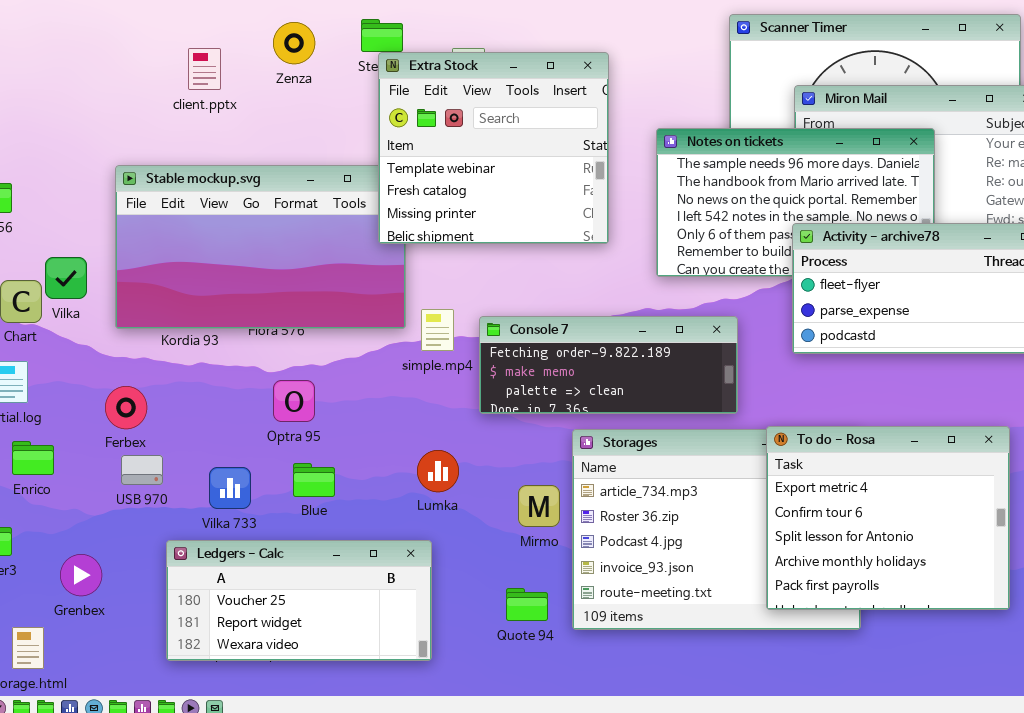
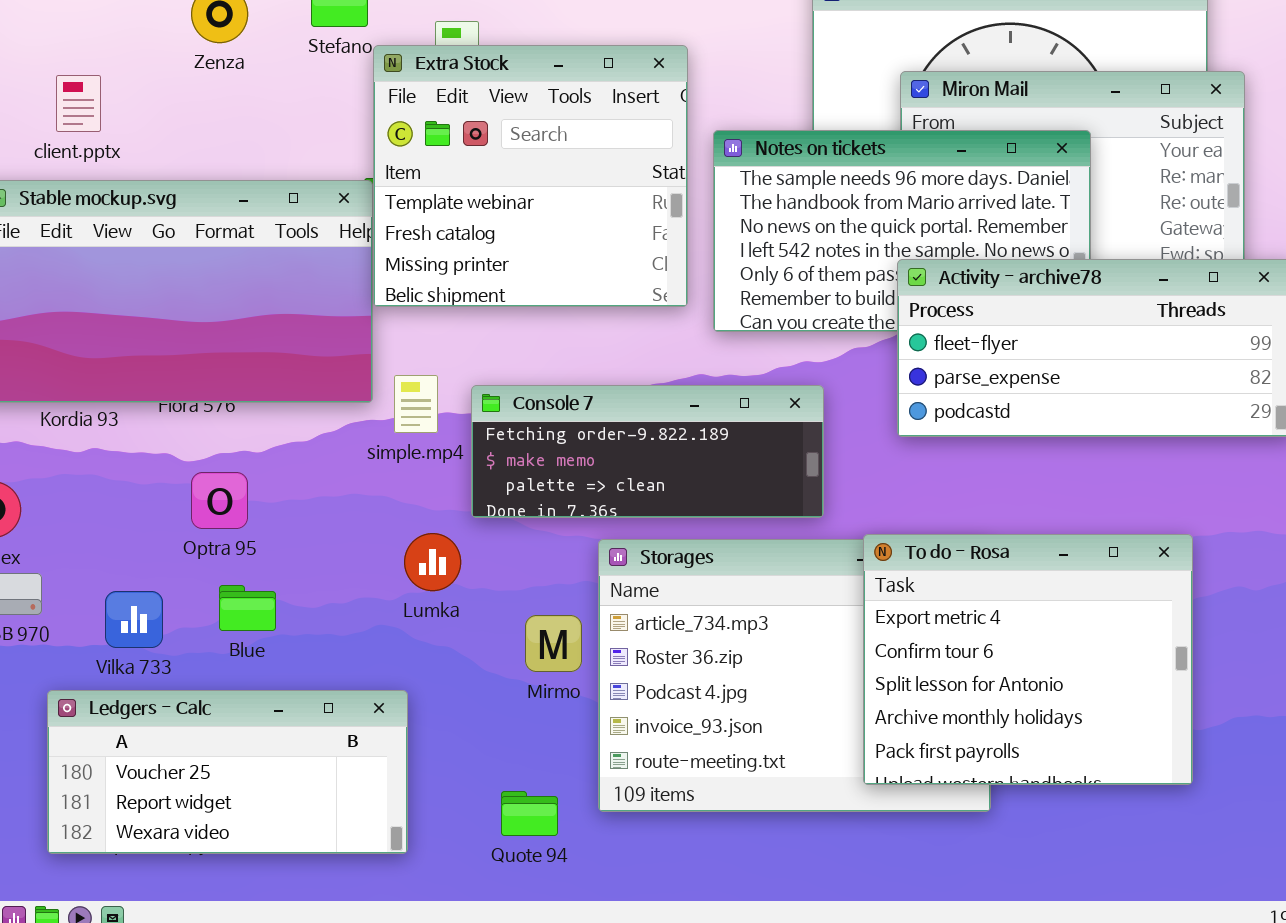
client.pptx: [188,48,221,90] -> [56,75,101,132], moved
Extra Stock: [378,52,609,244] -> [373,45,688,307], moved
Lumka: [417,450,459,492] -> [404,533,461,591], moved
Quote 94: [506,588,548,621] -> [501,791,558,836], moved

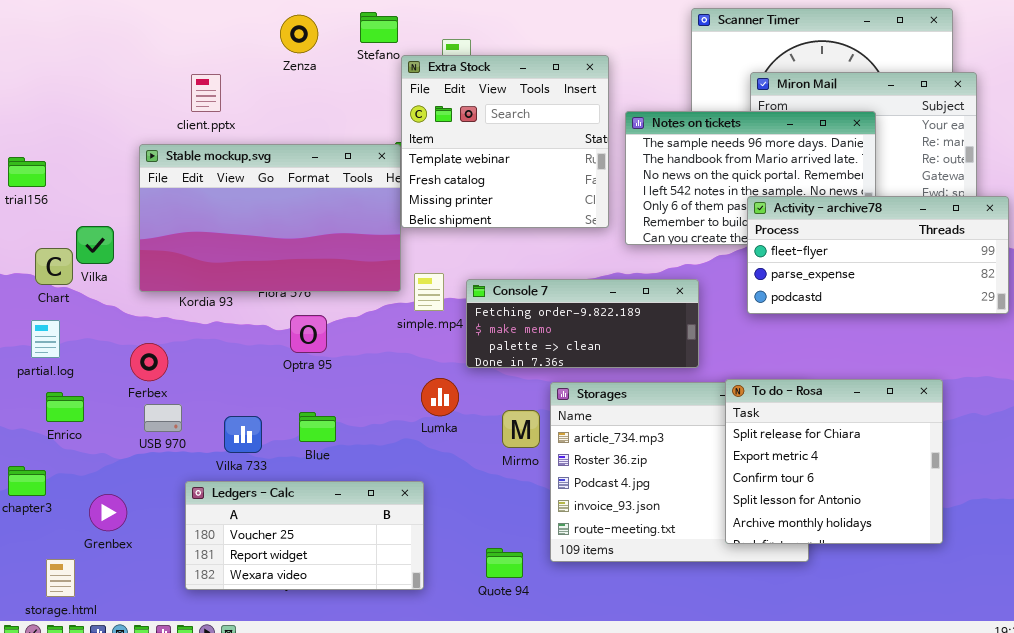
Optra 95: [191,472,248,529] -> [290,315,327,353], moved
To do - Rosa: [863,534,1193,785] -> [725,379,943,544], scrolled up 1 row
Mirmo: [525,615,582,672] -> [502,410,540,448], moved

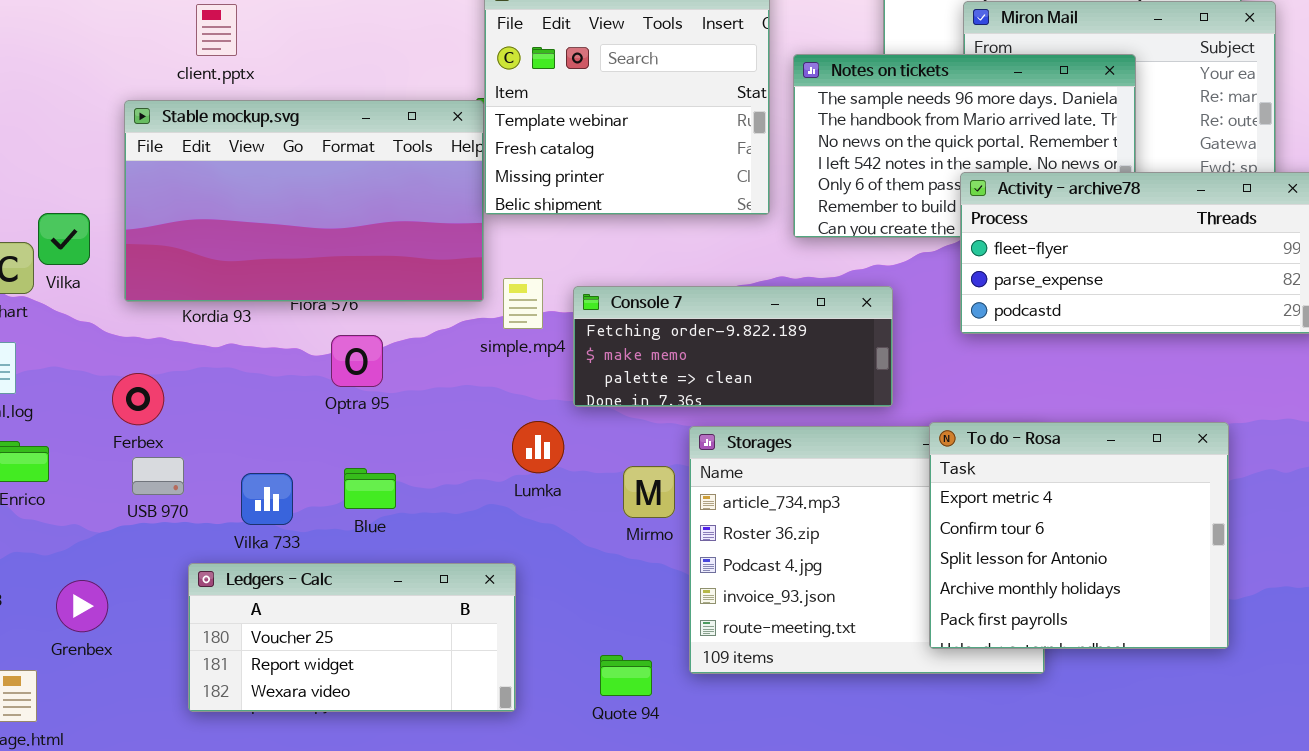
To do - Rosa: [725,379,943,544] -> [929,422,1229,649], scrolled down 1 row

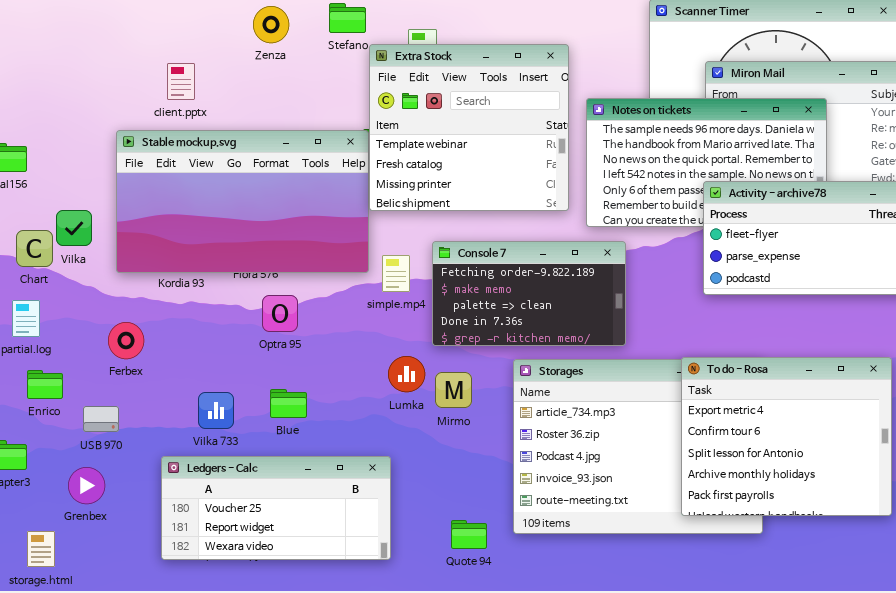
Console 7: [573,286,893,407] -> [432,241,626,346], resized
USB 970: [132,457,184,495] -> [83,406,119,432], moved
Mirmo: [623,466,675,518] -> [435,372,472,408], moved

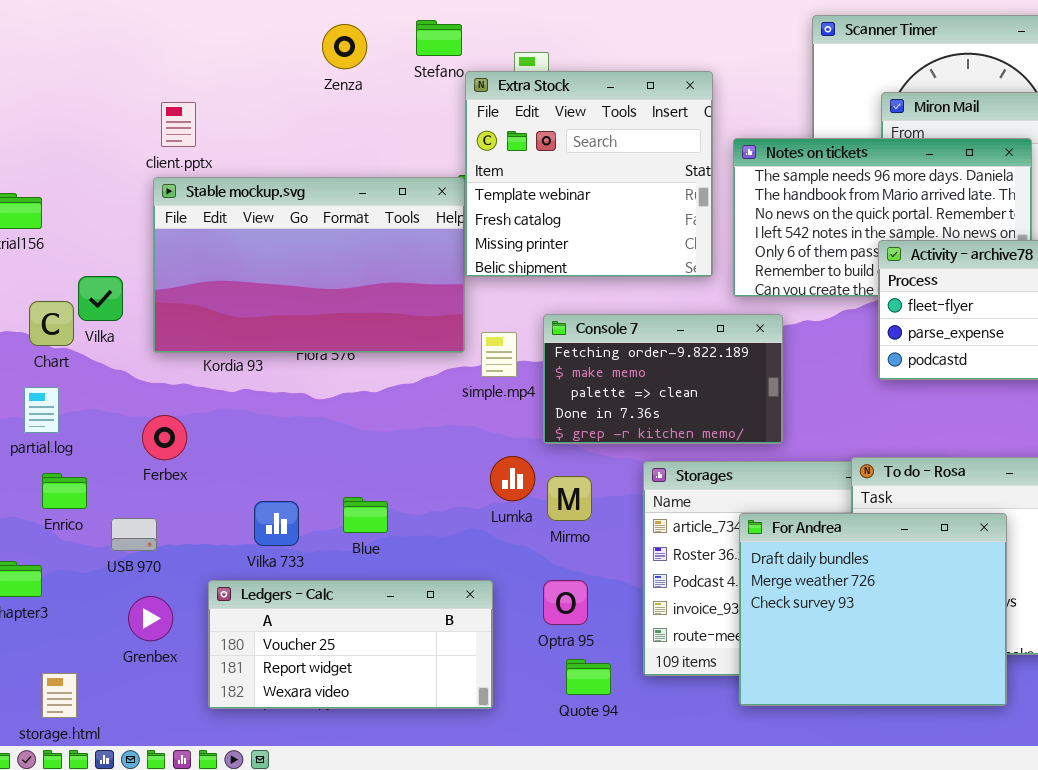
client.pptx: [167,63,195,100] -> [161,102,196,147], moved
Optra 95: [262,295,298,332] -> [543,580,588,625], moved
For Andrea: none -> [739,513,1007,706], opened
Grenbex: [68,467,105,504] -> [128,596,173,641], moved

